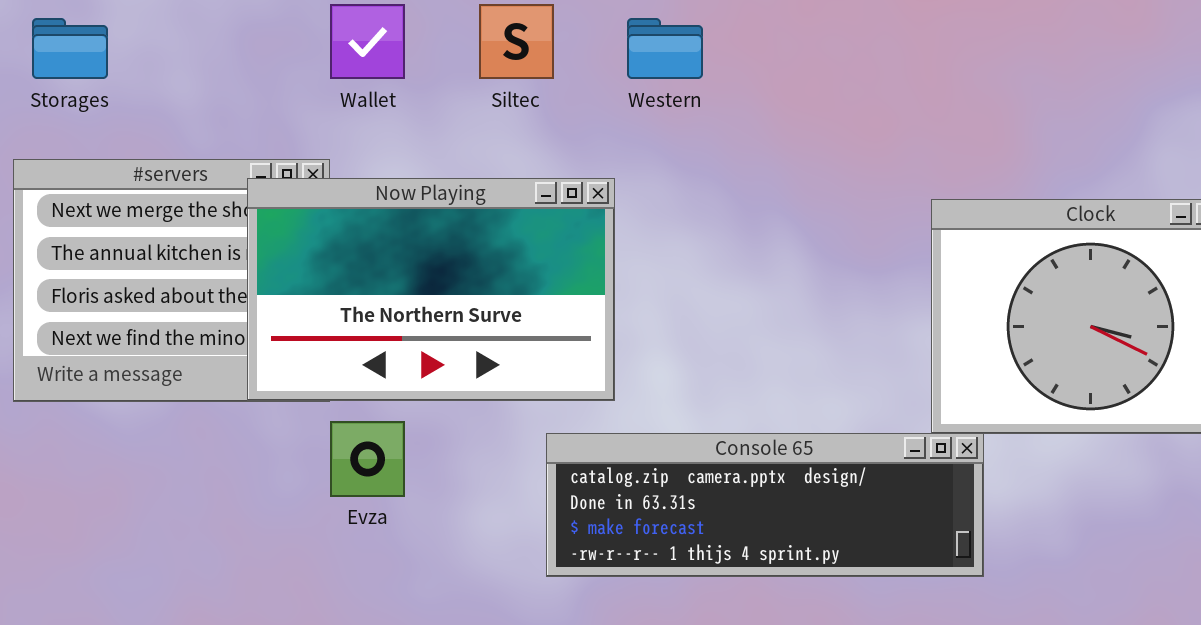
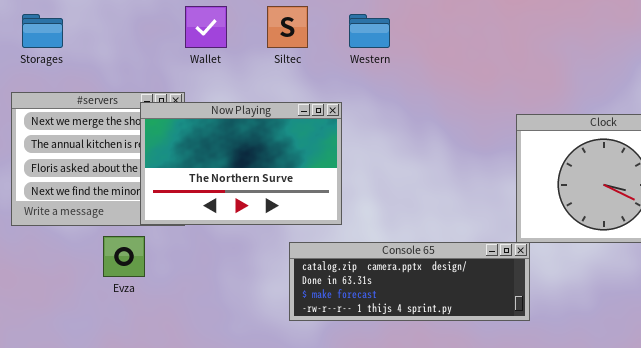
Evza: [330,421,405,497] -> [103,236,145,277], moved
Console 65: [546,433,984,577] -> [289,242,530,321], moved

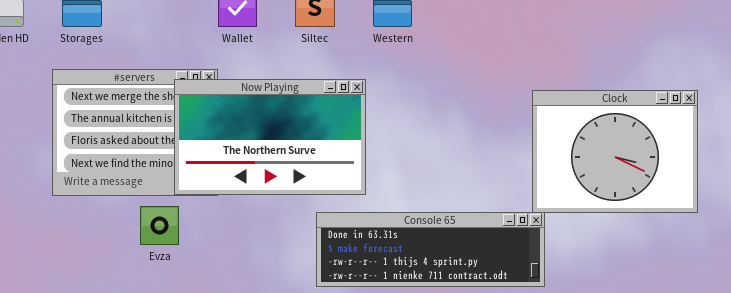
Console 65: [289,242,530,321] -> [316,212,545,287], scrolled down 1 row

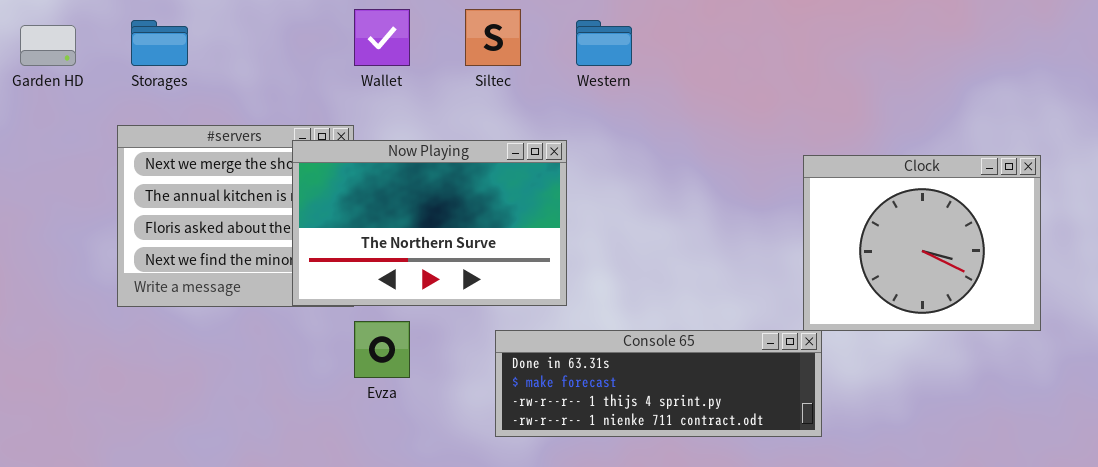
Evza: [140,206,179,245] -> [354,321,410,378], moved

